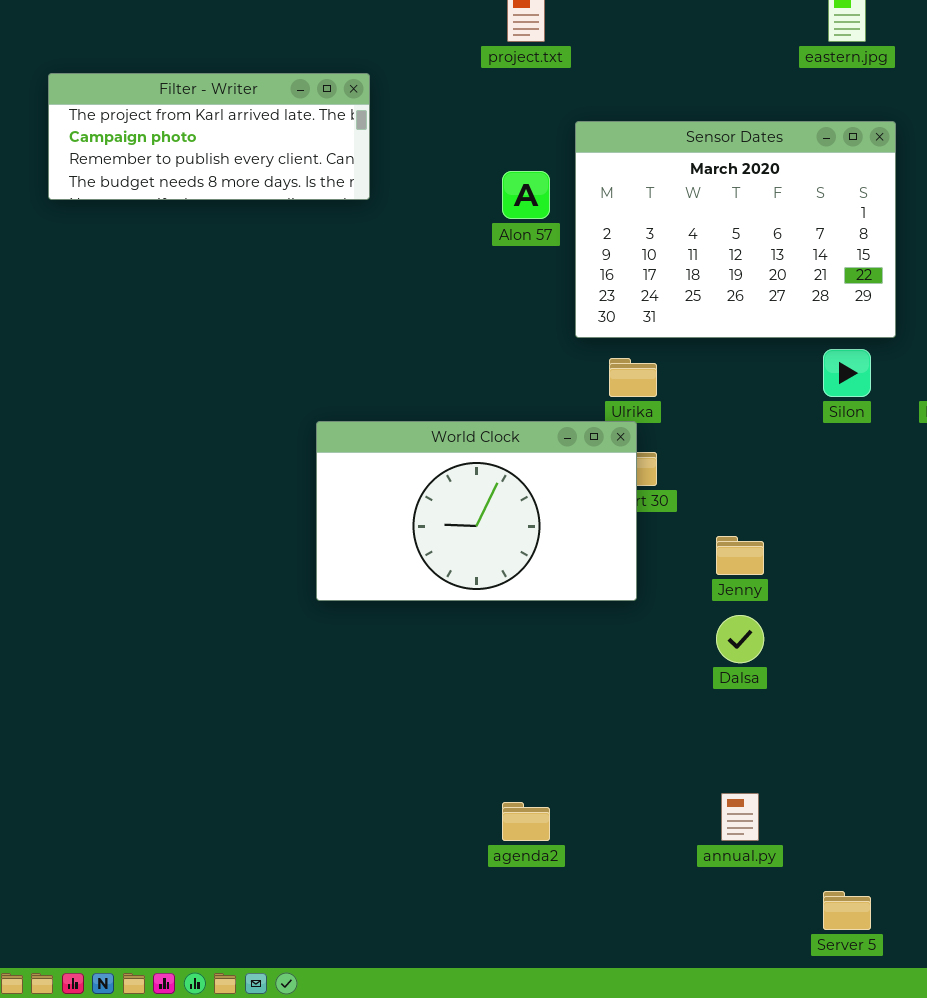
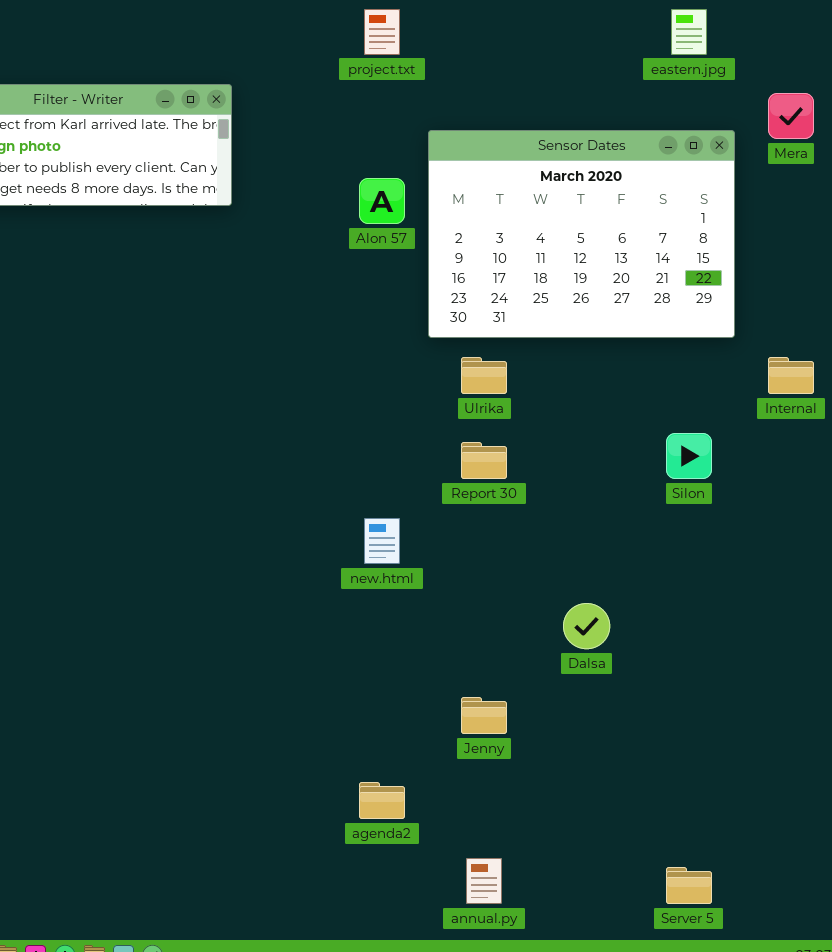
Silon: [823,349,871,397] -> [666,433,712,479], moved
World Clock: [316,421,637,601] -> none, closed
Jenny: [716,536,764,575] -> [461,697,507,734], moved
annual.py: [721,793,759,841] -> [466,858,502,904], moved

